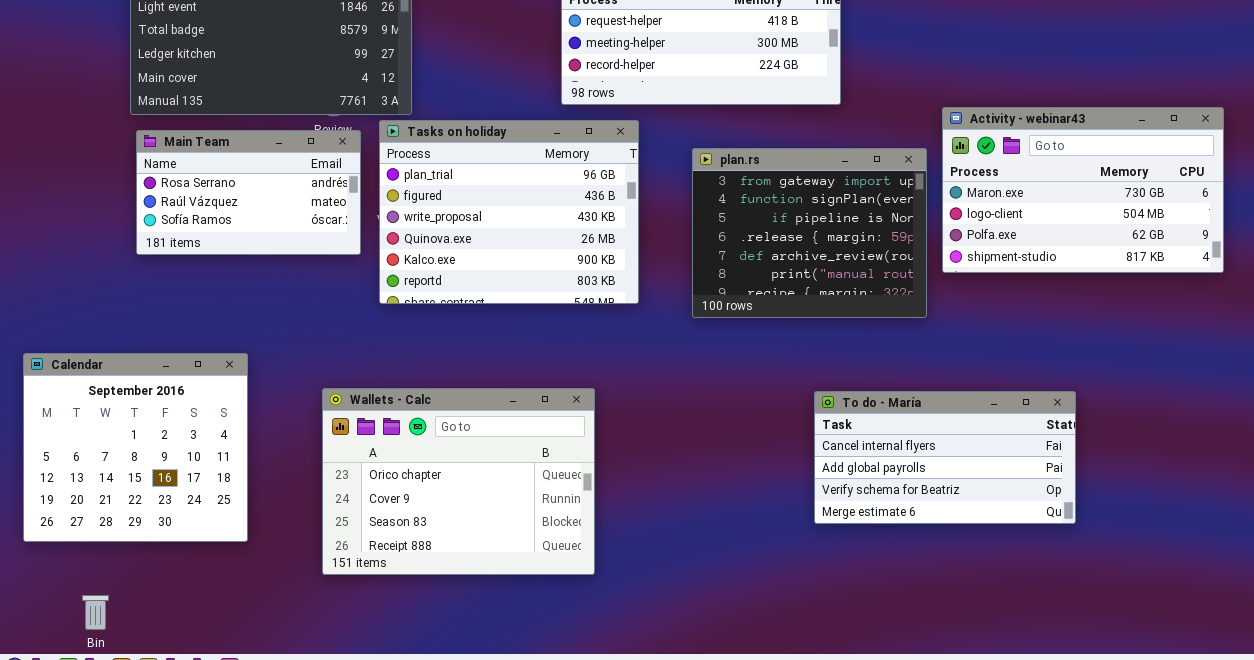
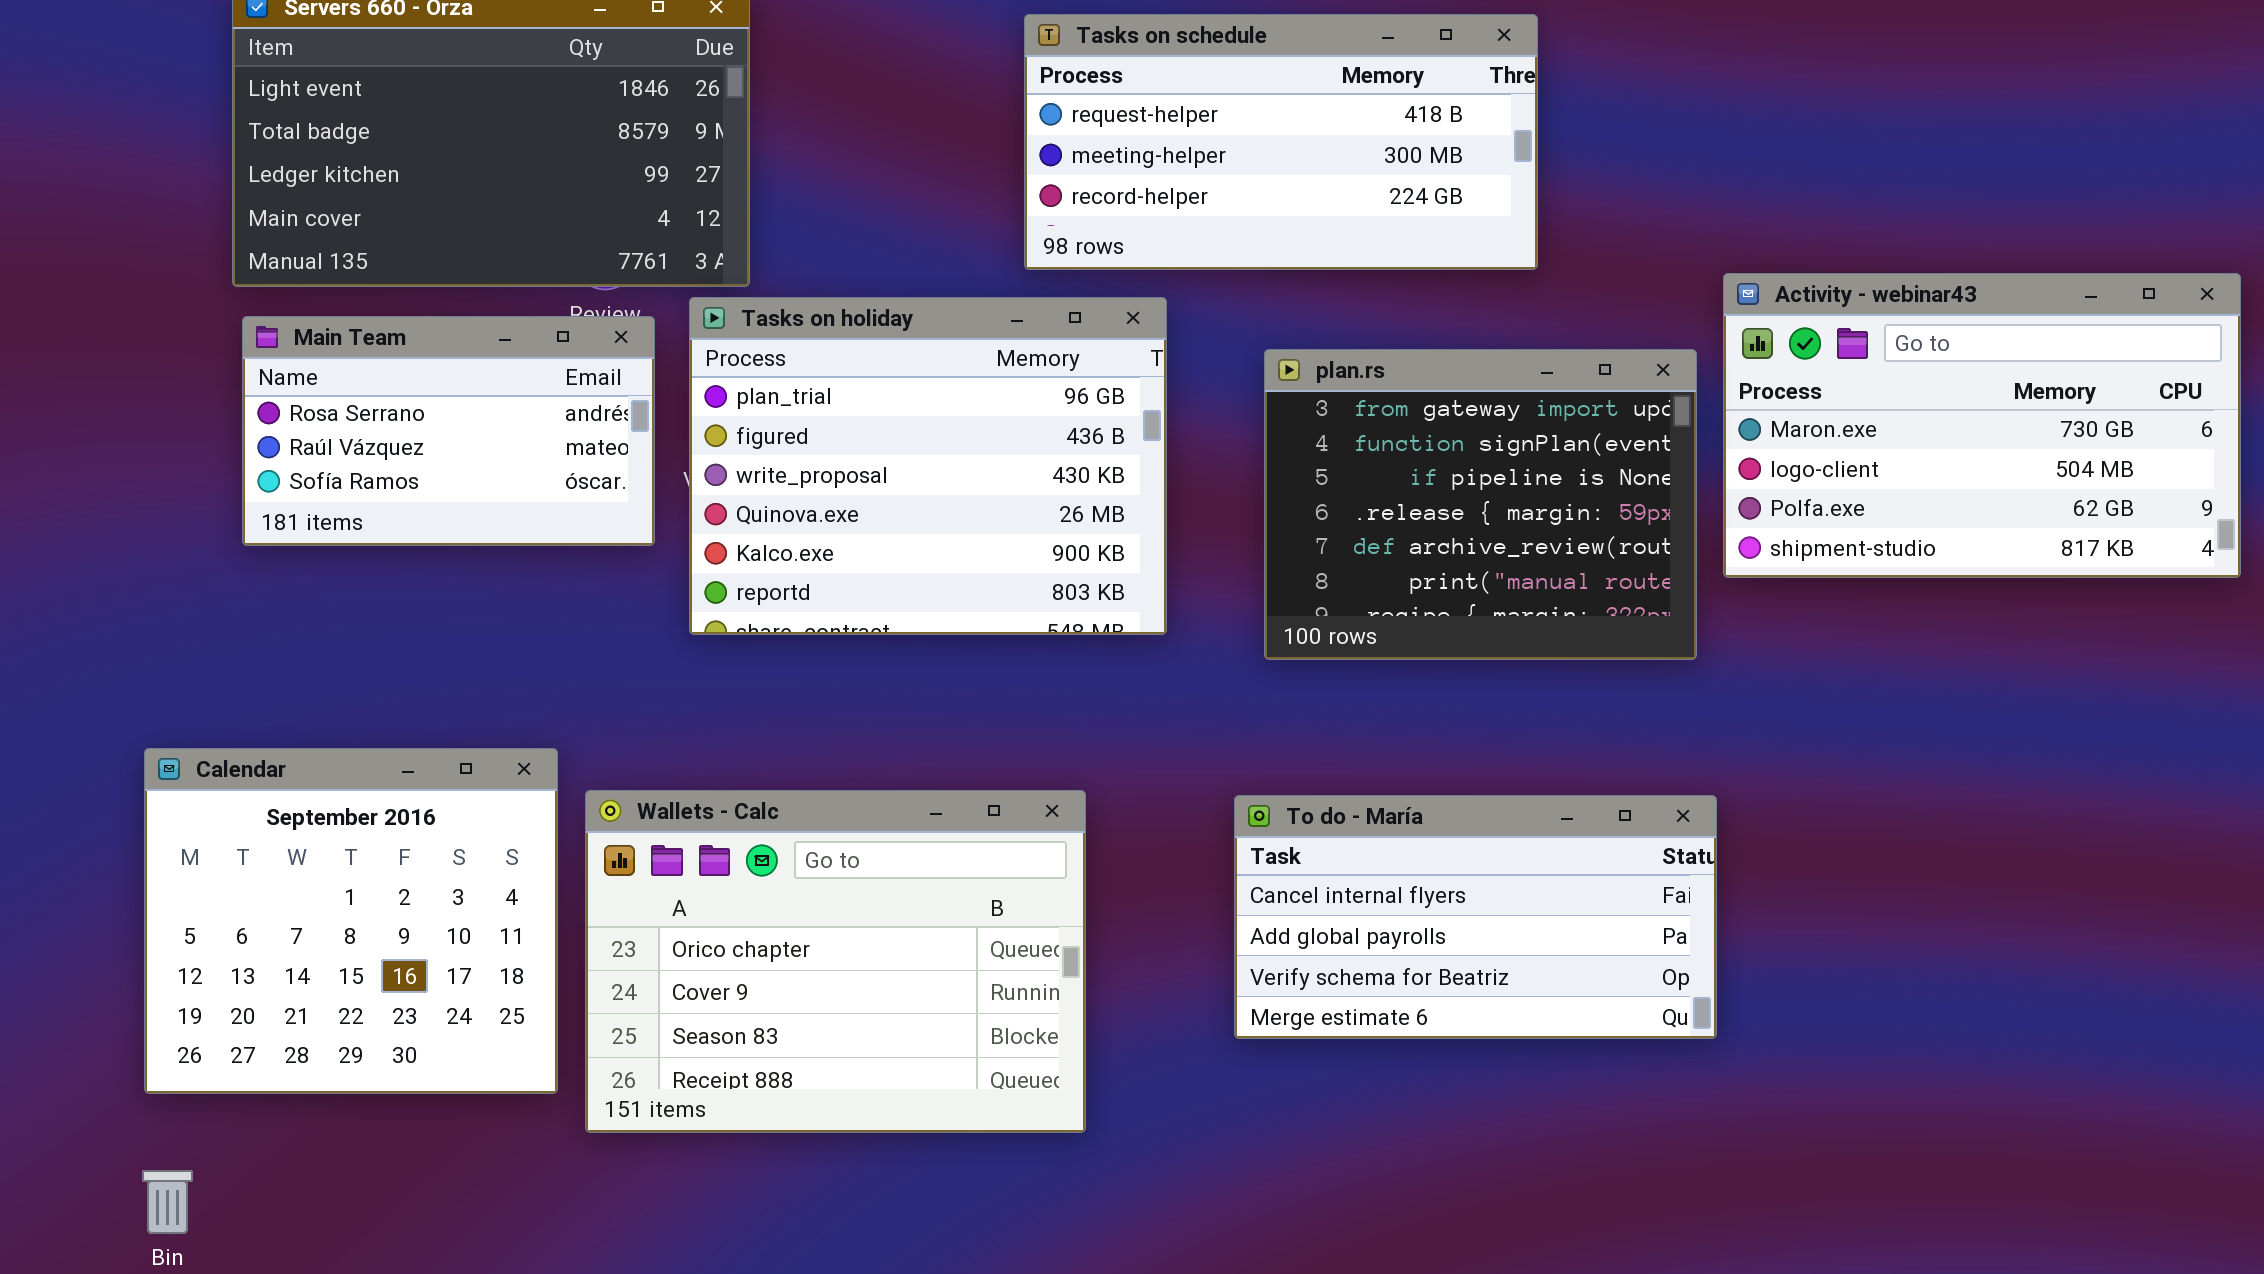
Calendar: [23,353,248,542] -> [144,748,558,1094], moved
To do - María: [814,391,1076,524] -> [1234,795,1717,1039], moved

